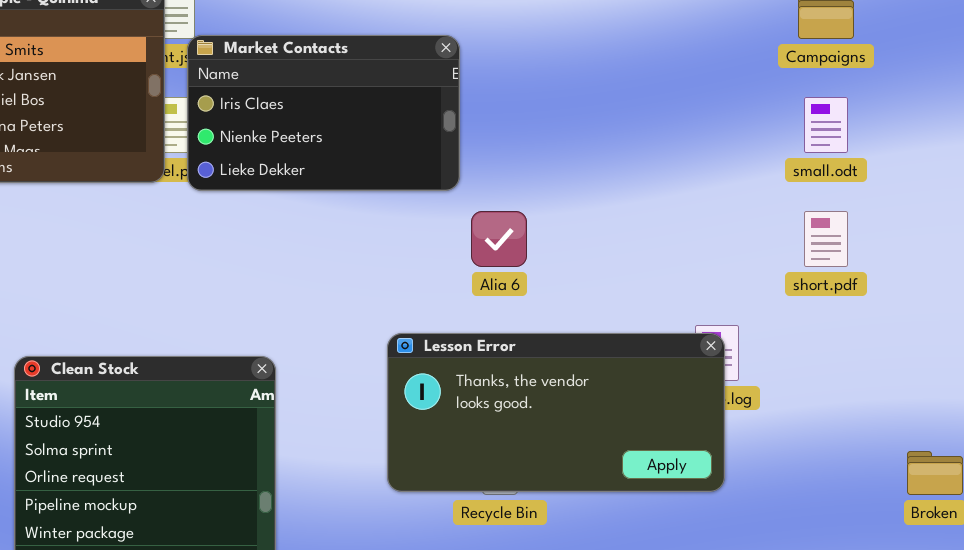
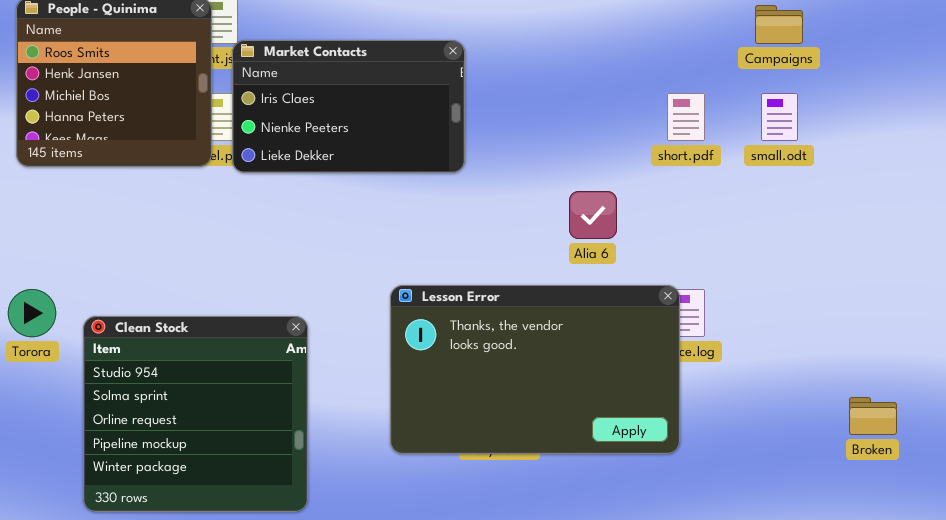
Alia 6: [471,211,527,267] -> [569,191,617,239], moved
short.pdf: [804,211,848,267] -> [667,93,705,141], moved
Lesson Error: [387,333,725,492] -> [390,285,680,454], moved, resized

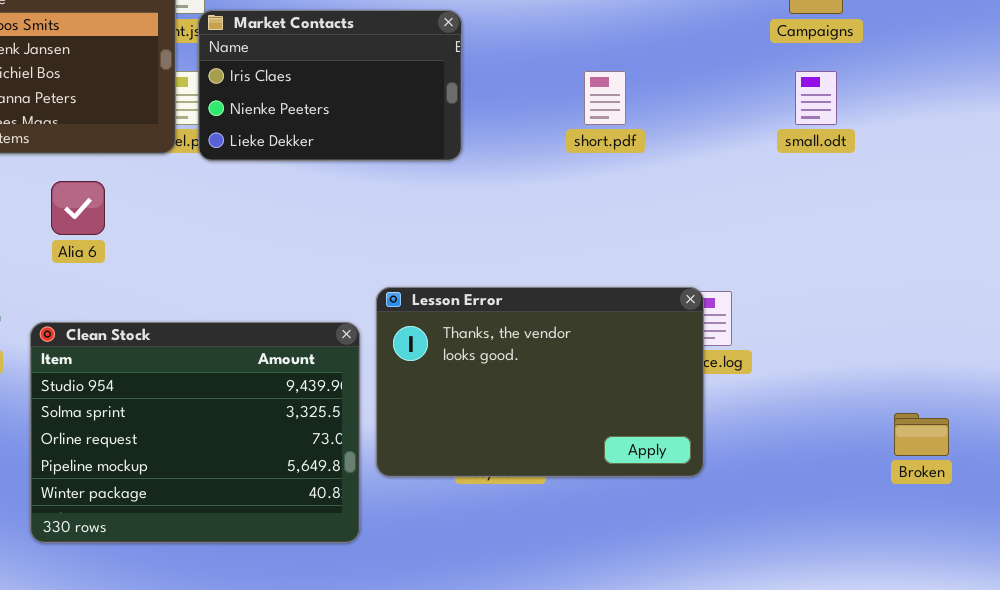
short.pdf: [667,93,705,141] -> [584,71,626,125], moved
Alia 6: [569,191,617,239] -> [51,181,105,235], moved
Clean Stock: [83,316,308,512] -> [30,322,360,543], resized

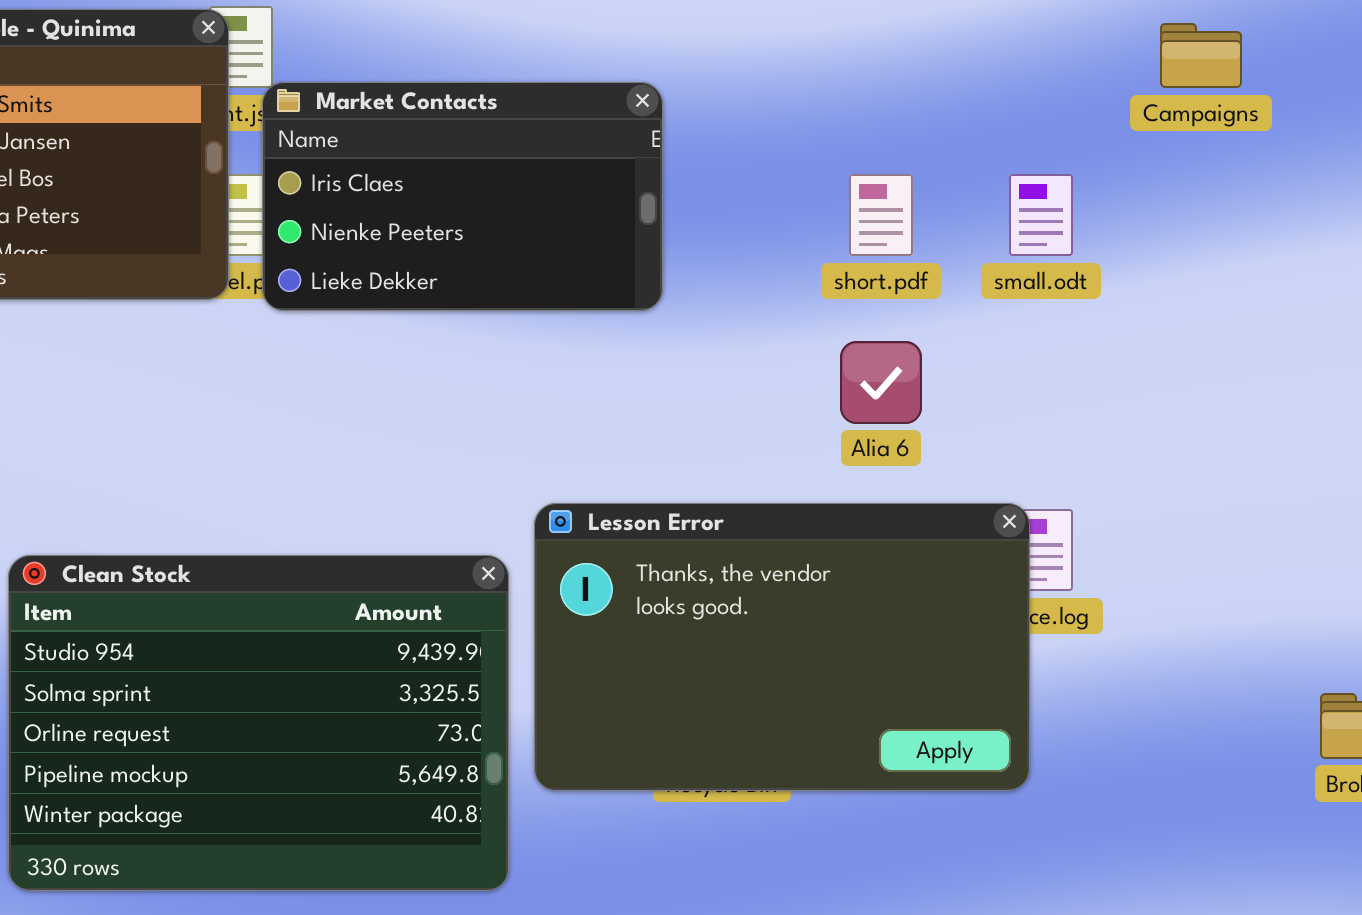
small.odt: [795,71,837,125] -> [1009,174,1073,256], moved
Alia 6: [51,181,105,235] -> [840,341,922,424], moved

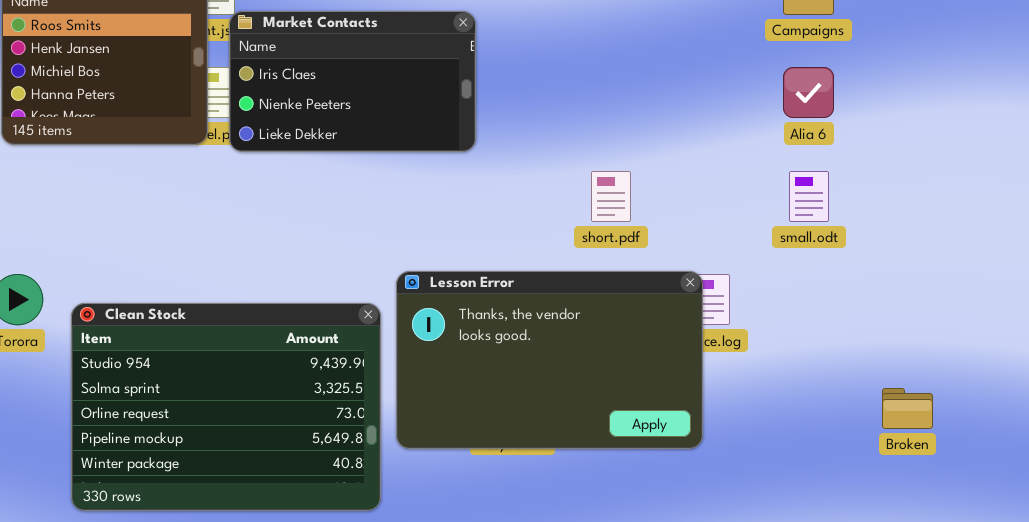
short.pdf: [849,174,913,256] -> [591,171,631,222], moved
small.odt: [1009,174,1073,256] -> [789,171,829,222], moved
Alia 6: [840,341,922,424] -> [783,67,834,118], moved

